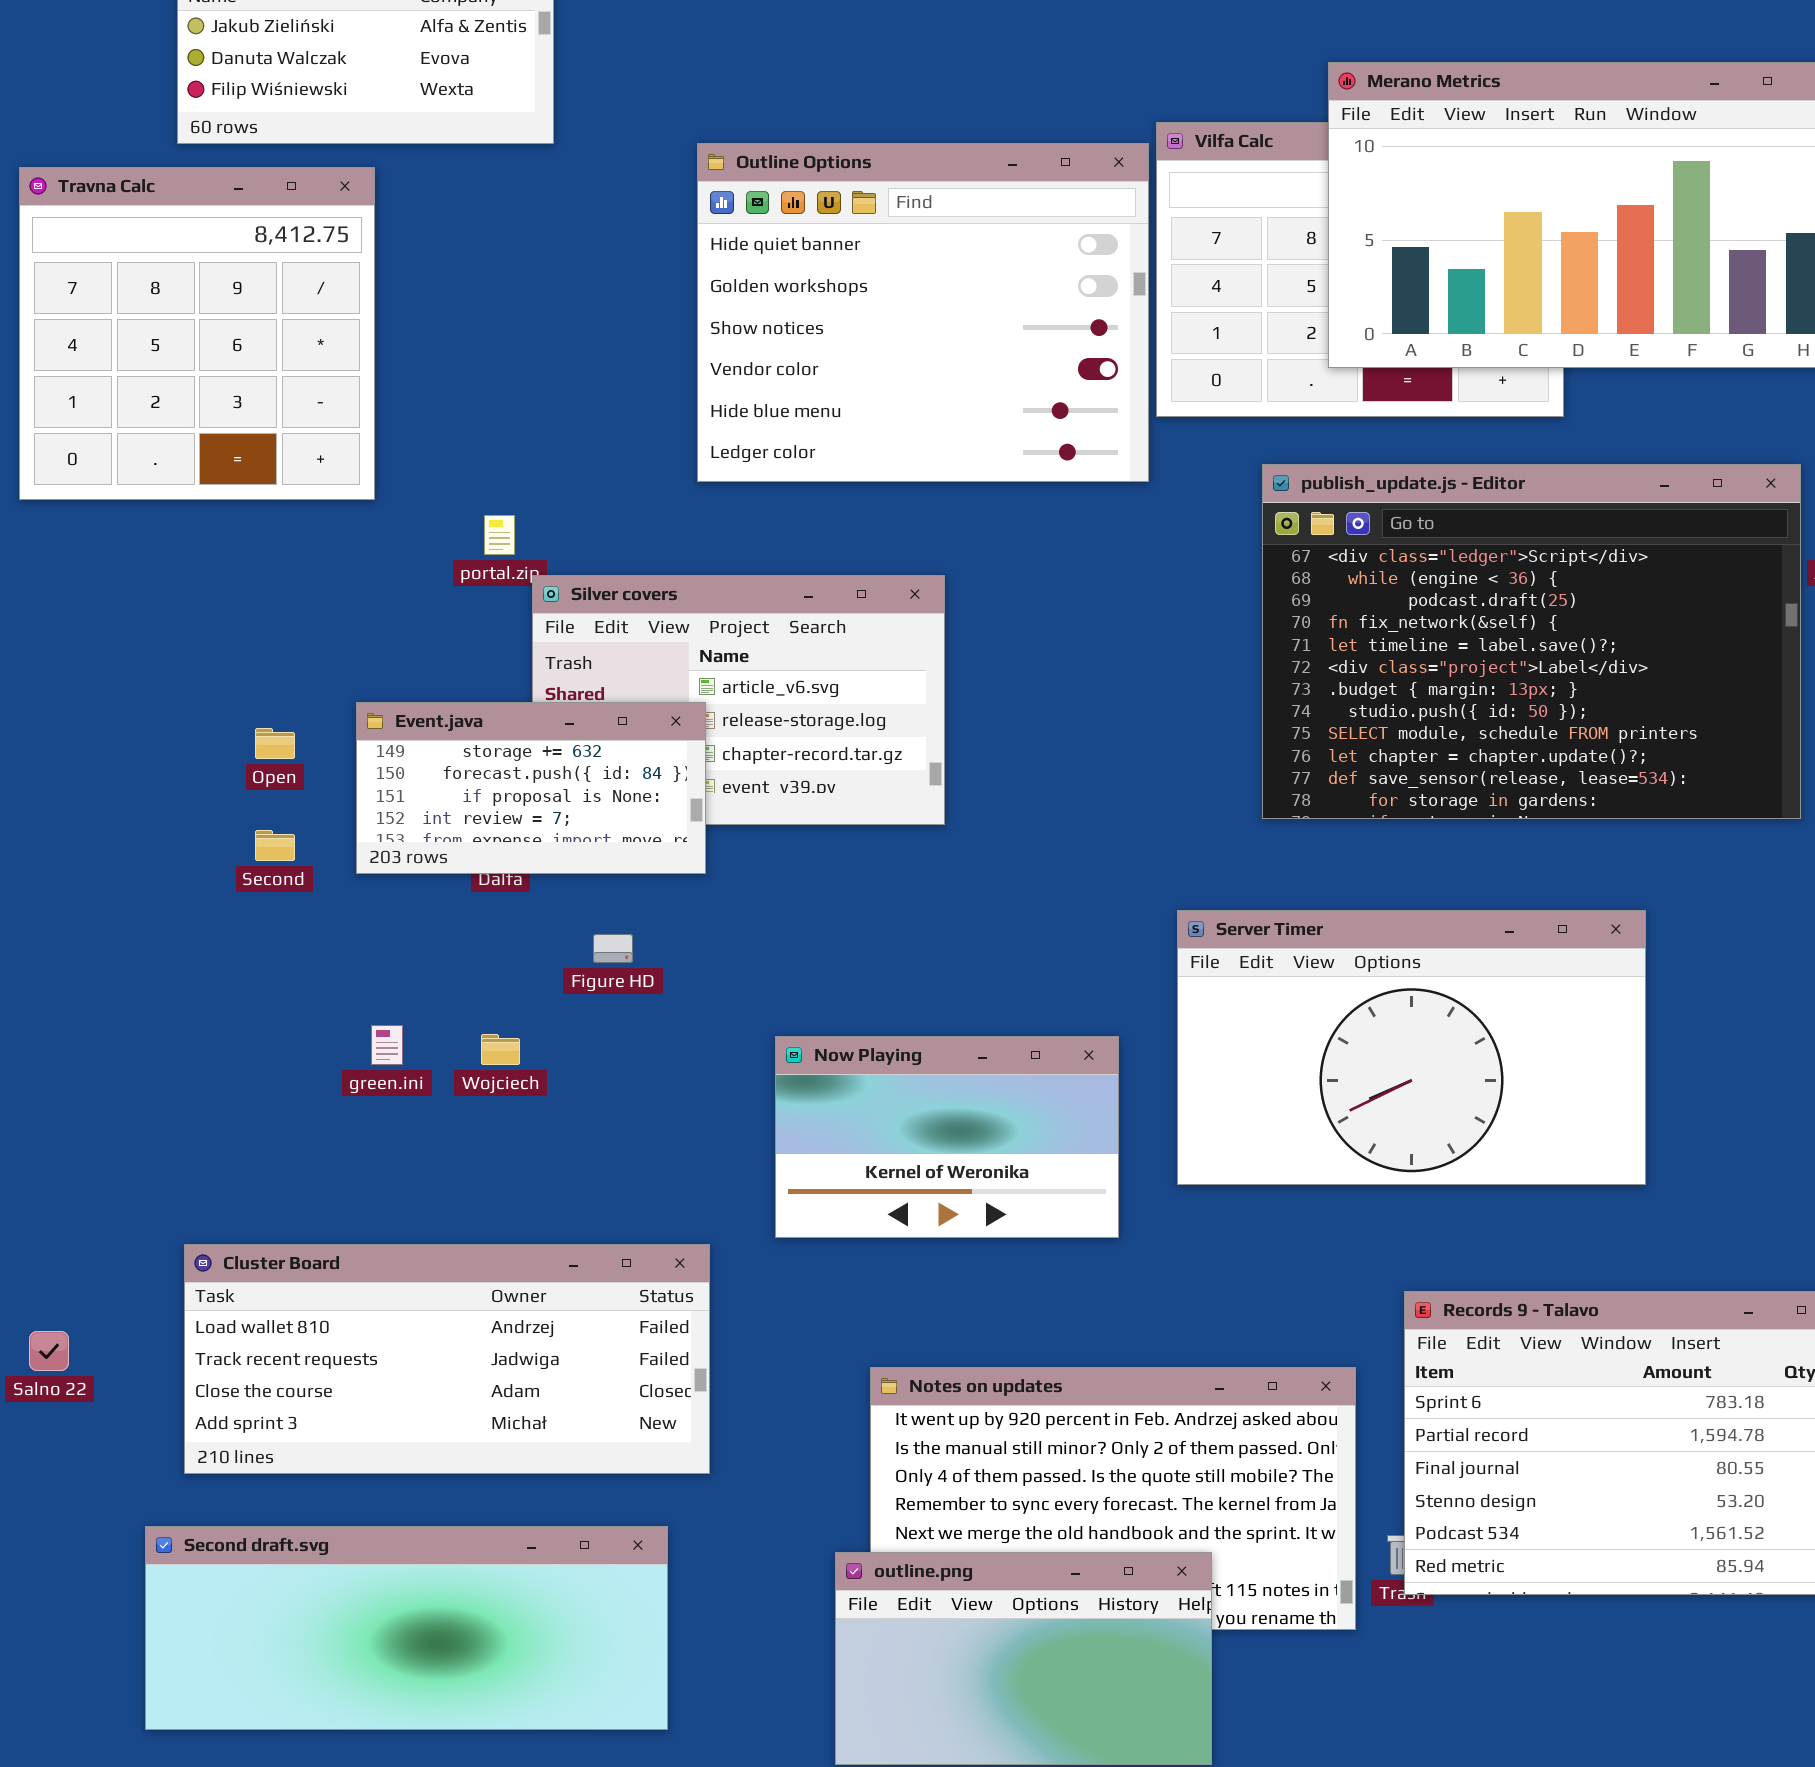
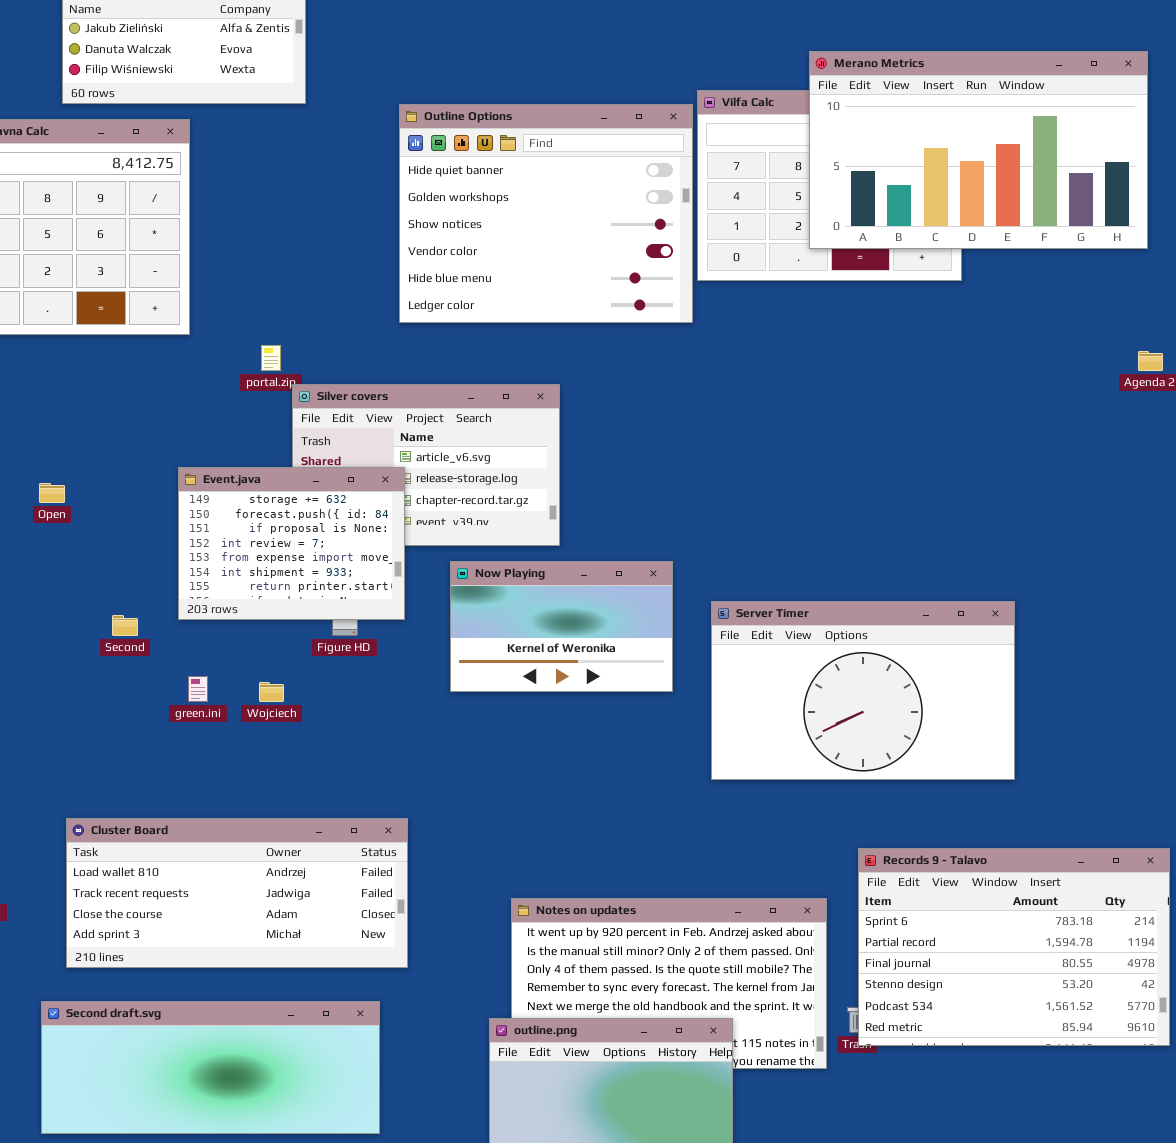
publish_update.js - Editor: [1262,464,1801,819] -> none, closed
Event.java: [356,702,706,874] -> [178,467,405,620], resized
Open: [255,728,295,759] -> [39,483,65,503], moved
Second: [255,830,295,861] -> [112,615,138,636], moved
Now Playing: [775,1036,1119,1238] -> [450,561,673,692], moved

